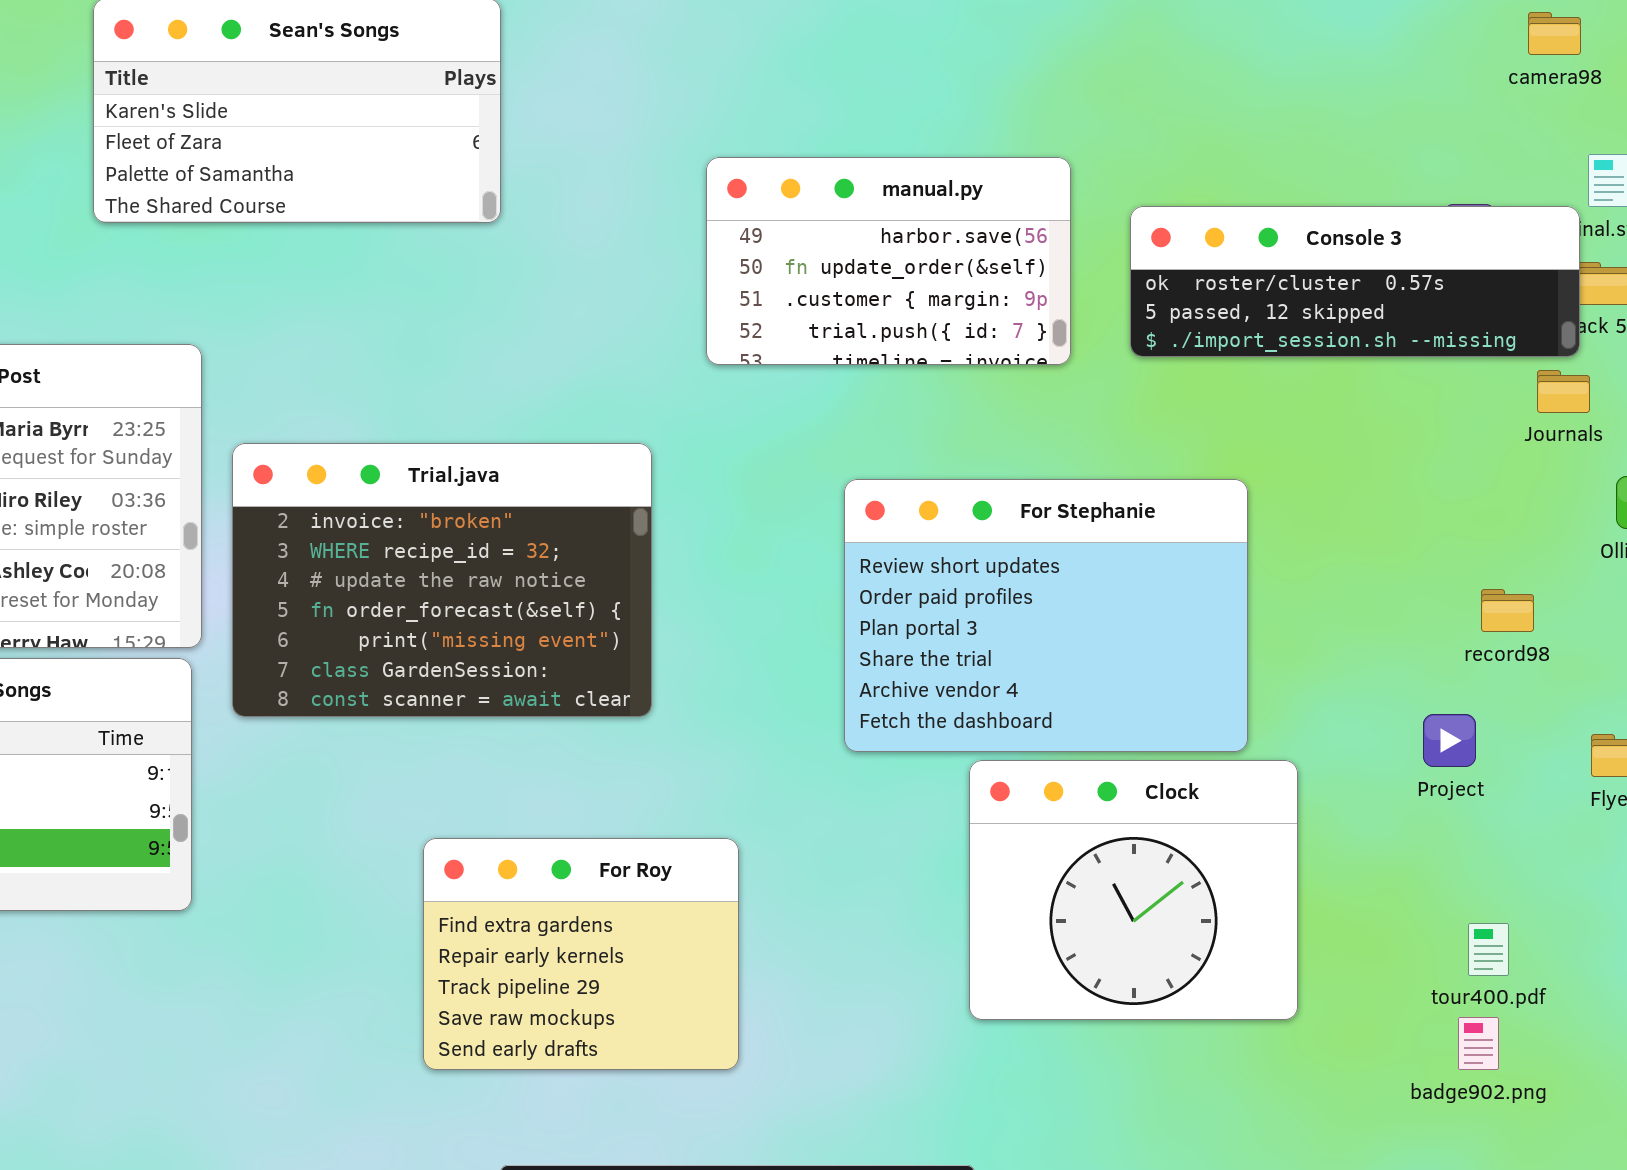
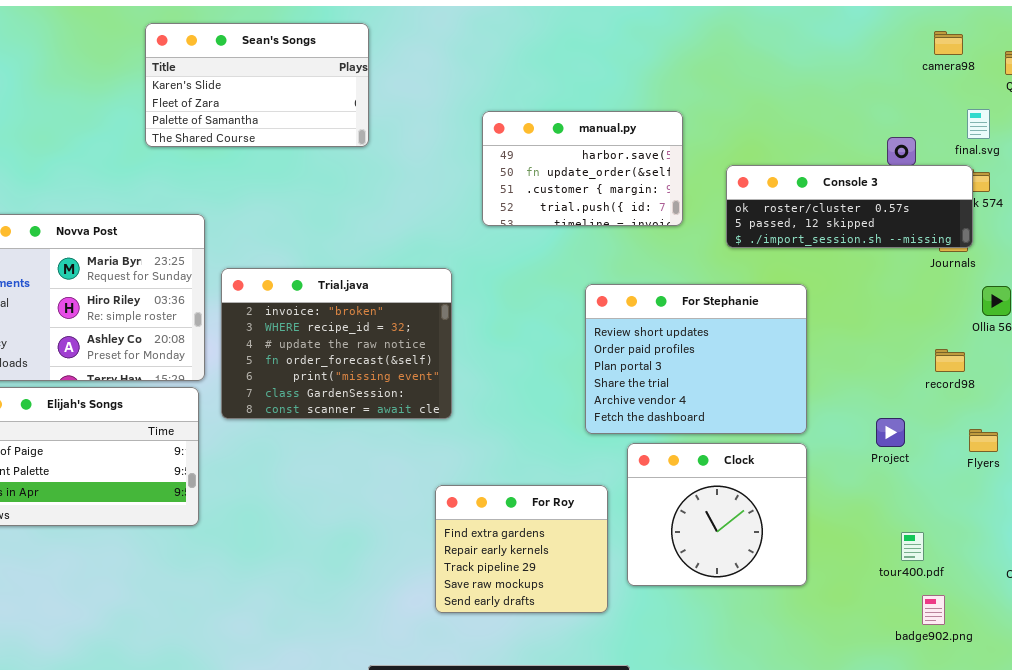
Console 3: [1130,206,1580,357] -> [726,165,973,248], moved
For Stephanie: [844,479,1248,752] -> [585,284,807,434], moved
record98: [1481,589,1534,632] -> [935,349,965,372], moved
For Roy: [423,838,739,1070] -> [435,485,608,613], moved
badge902.png: [1458,1017,1499,1070] -> [922,595,945,625], moved

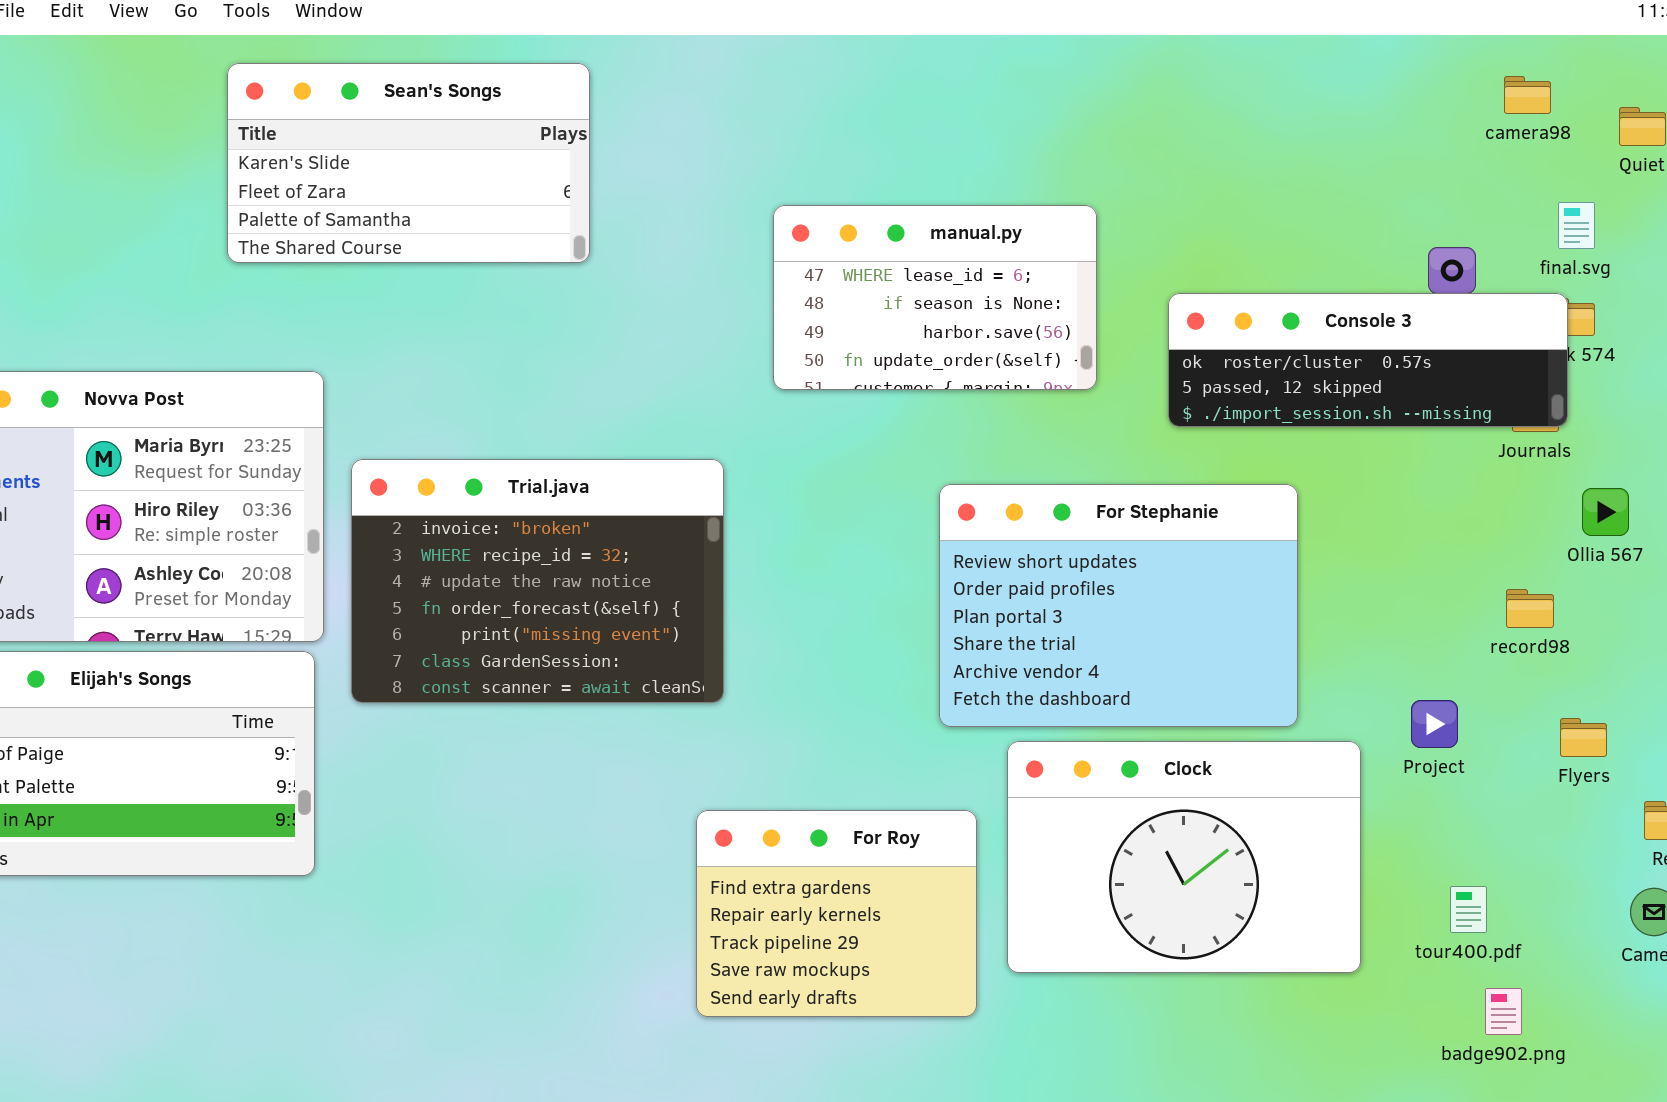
manual.py: [482,111,683,226] -> [773,205,1097,390], scrolled up 2 rows
Clock: [627,443,807,586] -> [1007,741,1361,973], resized

